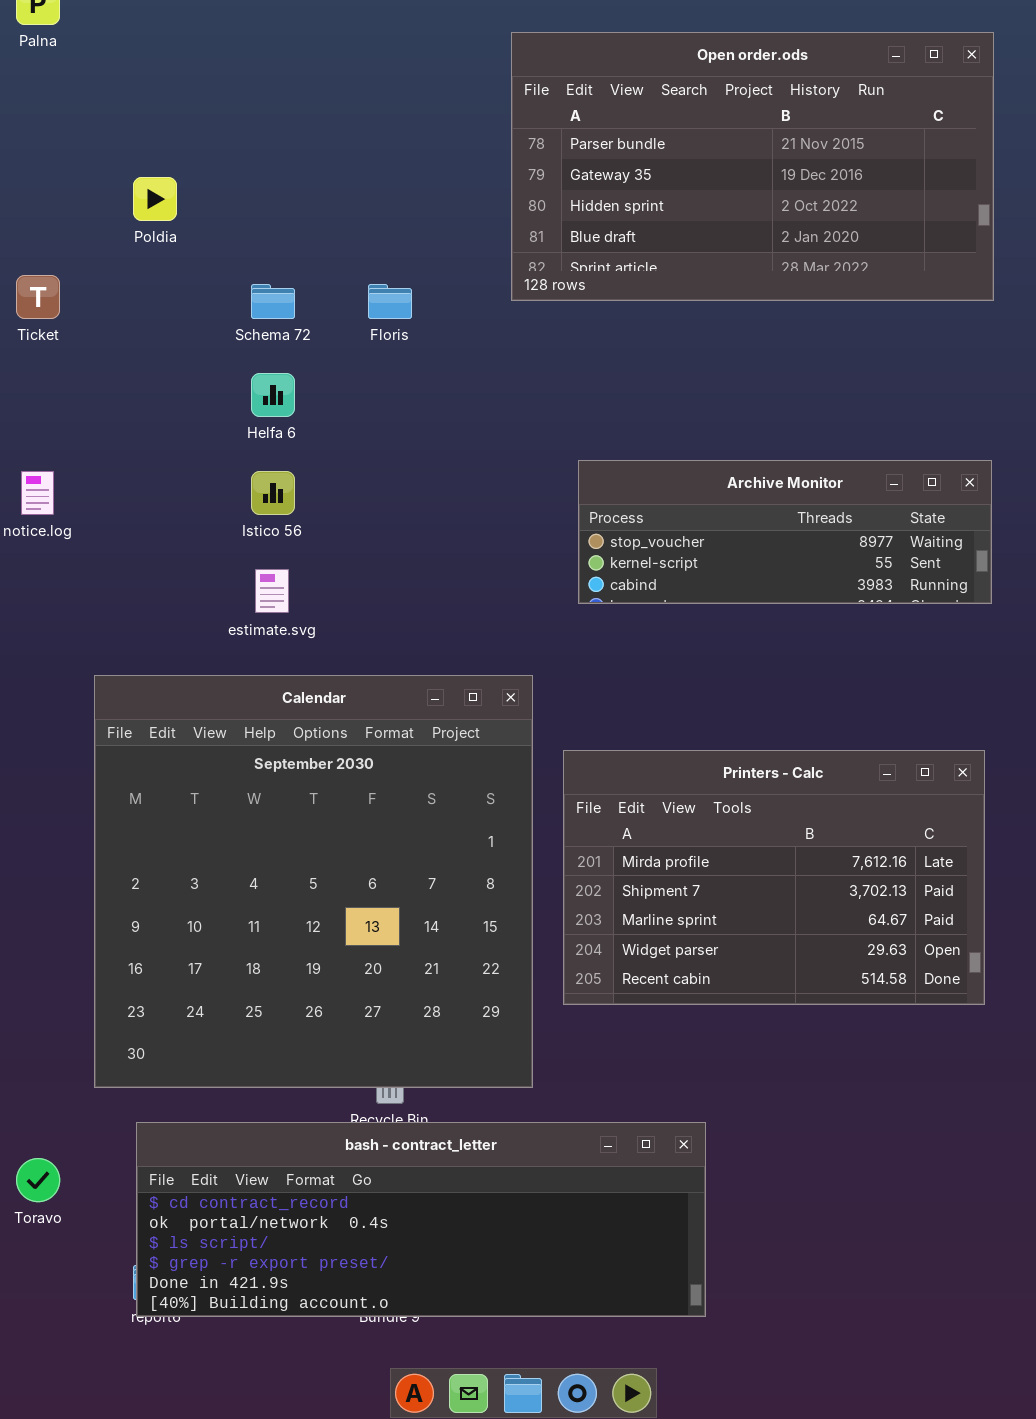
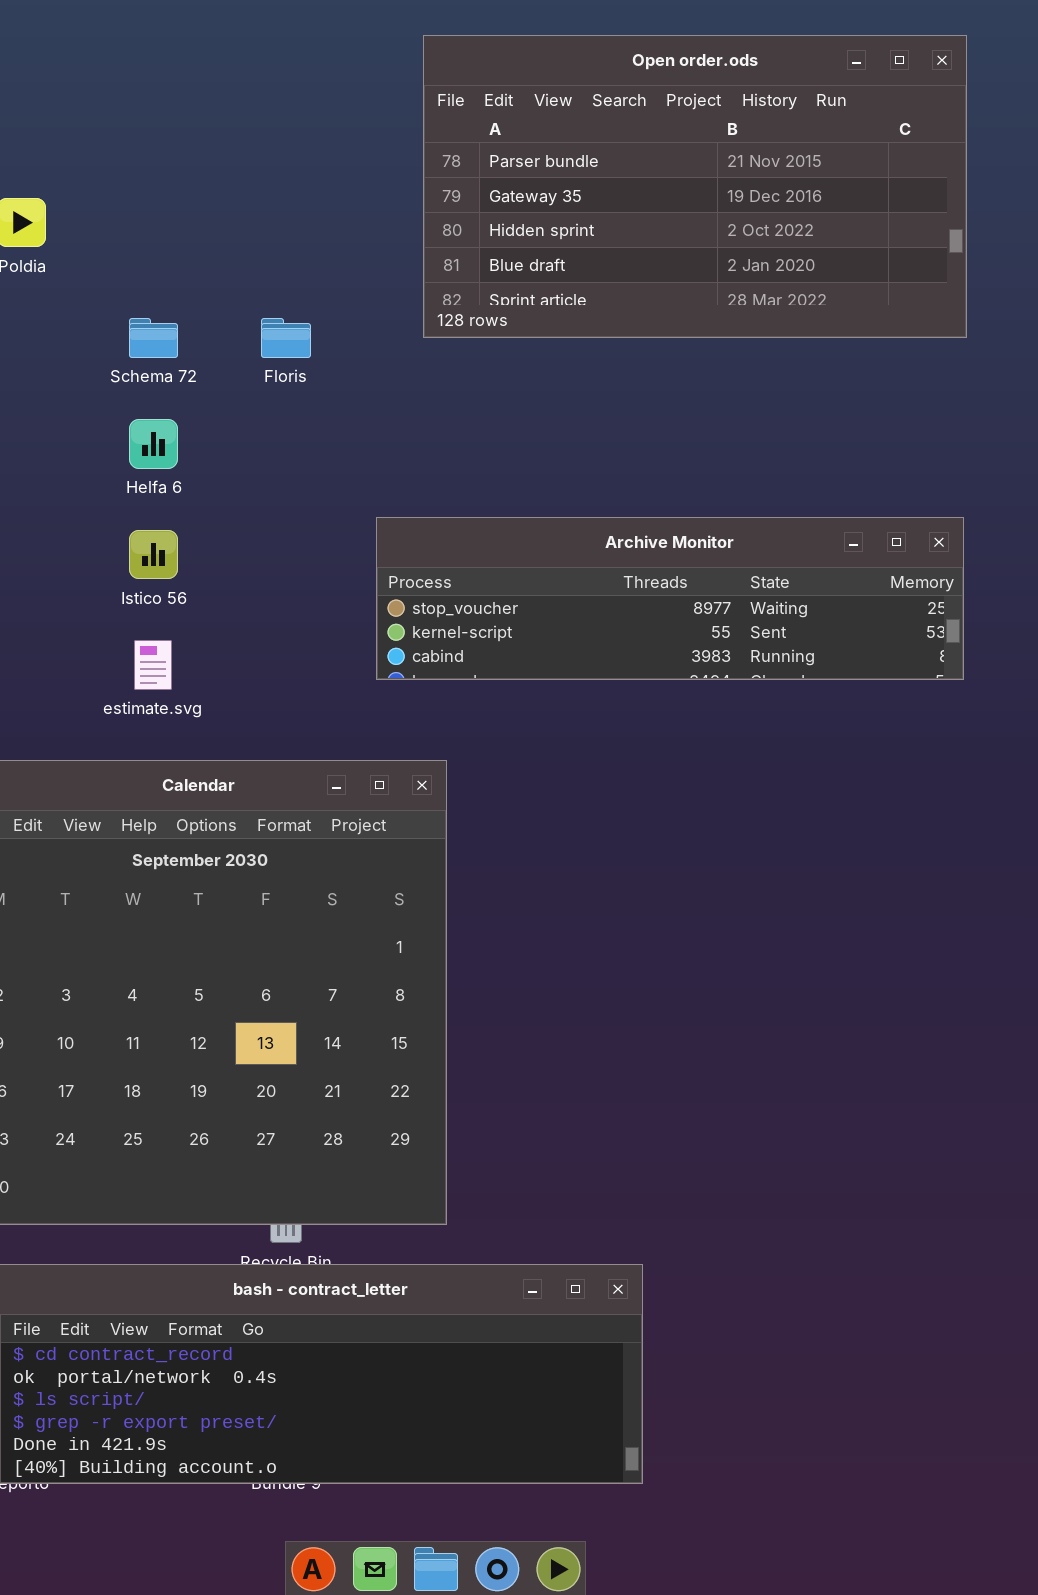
Archive Monitor: [578,460,992,604] -> [376,517,964,680], resized
Printers - Calc: [563,750,985,1005] -> none, closed

